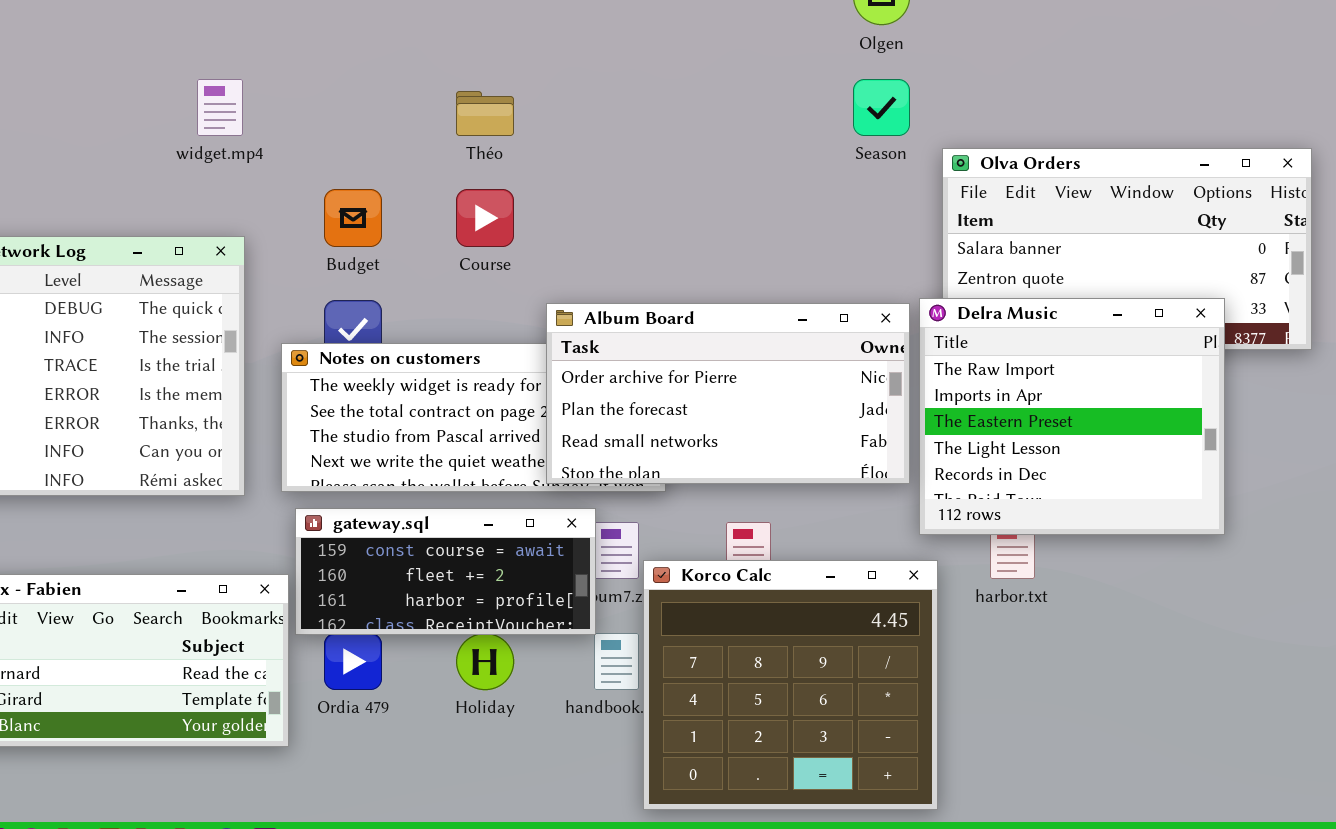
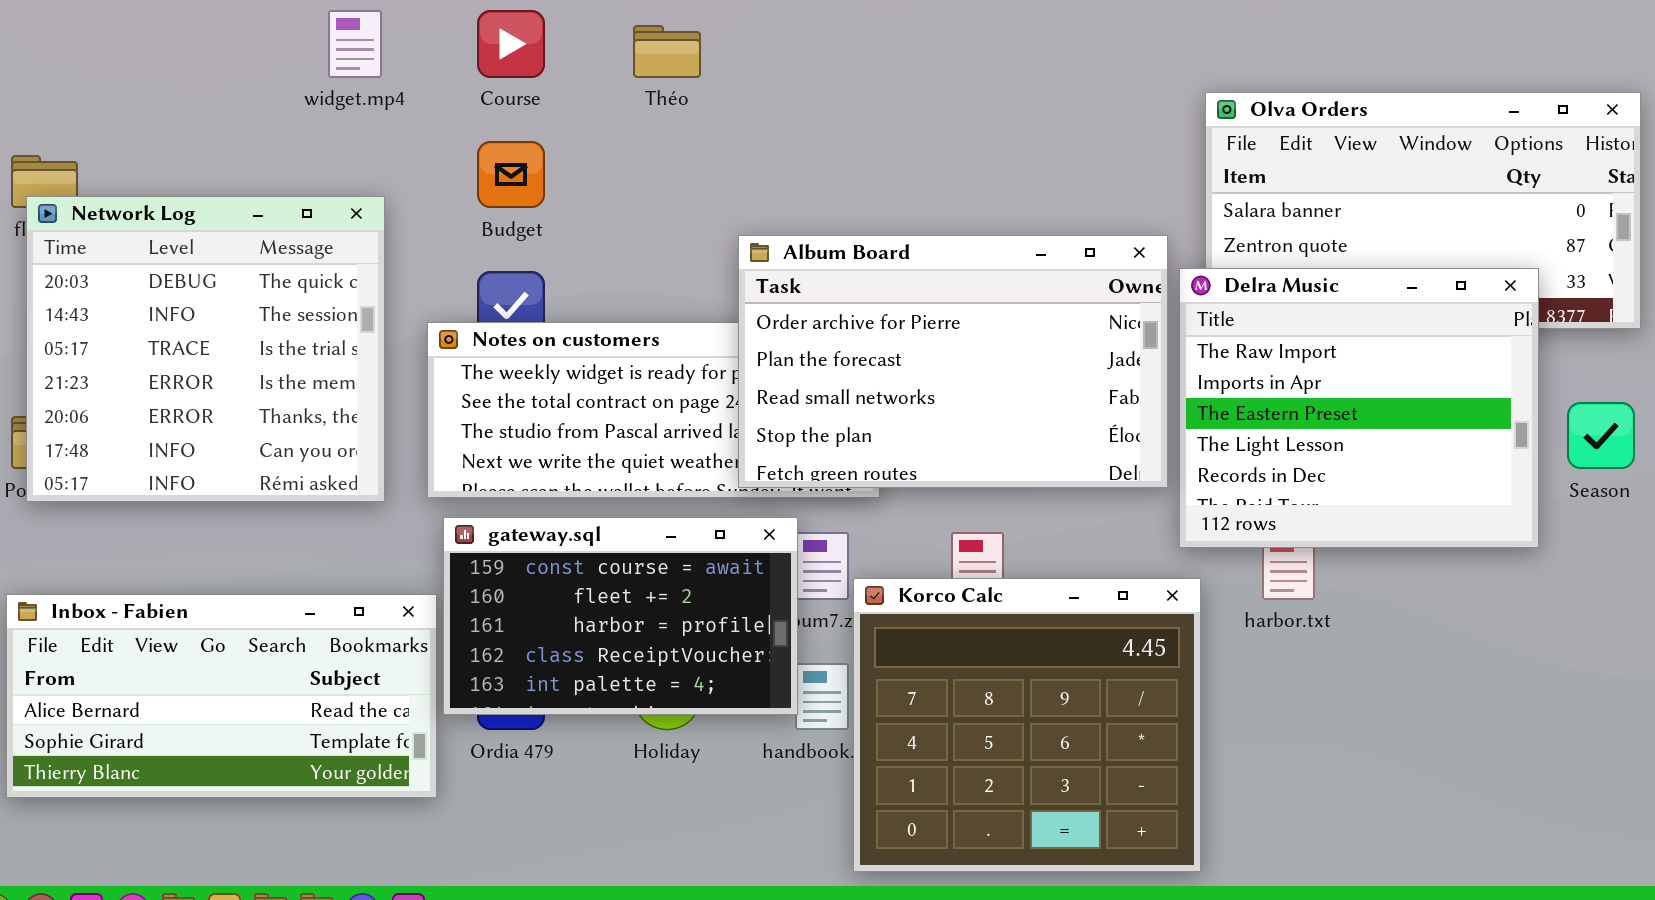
Season: [853,79,910,136] -> [1567,402,1635,469], moved
Course: [456,189,514,247] -> [477,10,545,78], moved
Album Board: [546,303,910,484] -> [738,235,1168,488], resized
gateway.sql: [295,508,596,635] -> [443,517,798,715], resized

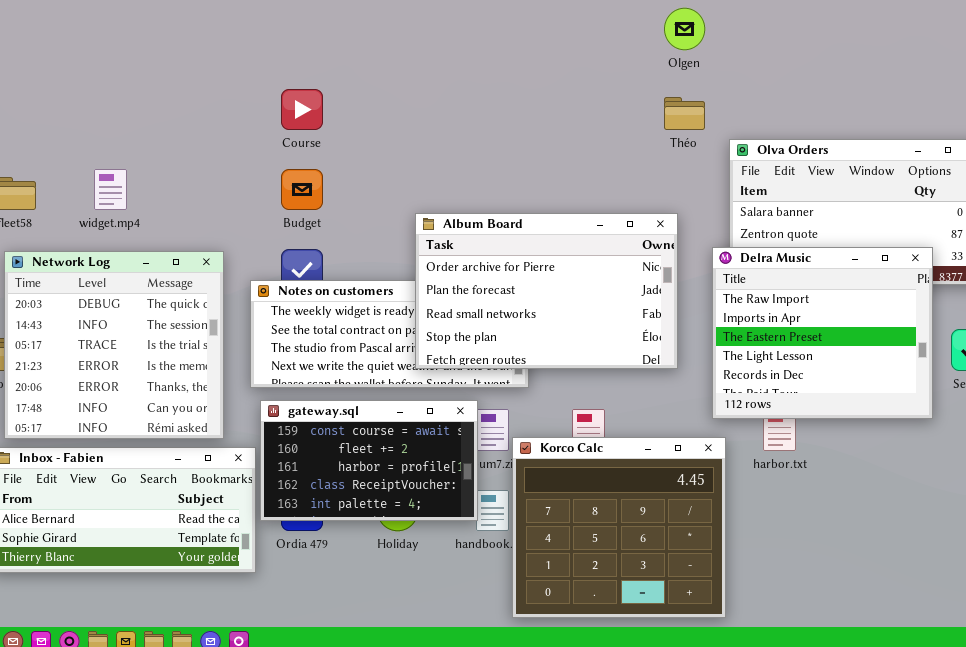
widget.mp4: [328,10,382,78] -> [94,169,127,210], moved
Théo: [633,25,701,78] -> [664,97,705,130], moved
Network Log: [26,196,385,502] -> [4,251,224,439], moved
Album Board: [738,235,1168,488] -> [415,213,678,369], moved

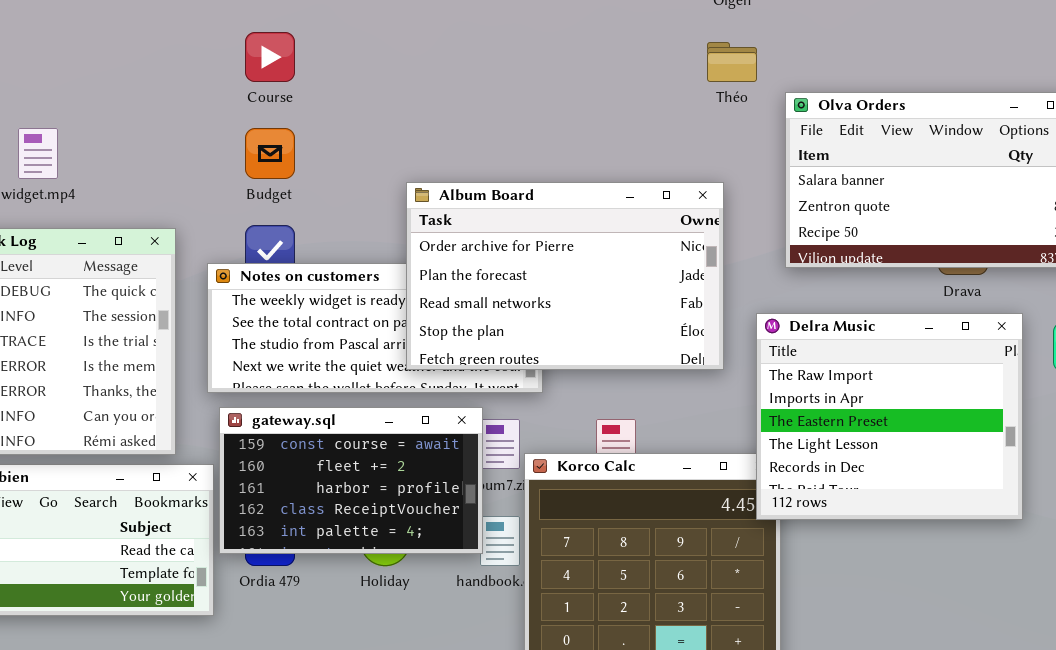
Delra Music: [712,247,933,419] -> [756,313,1023,520], moved

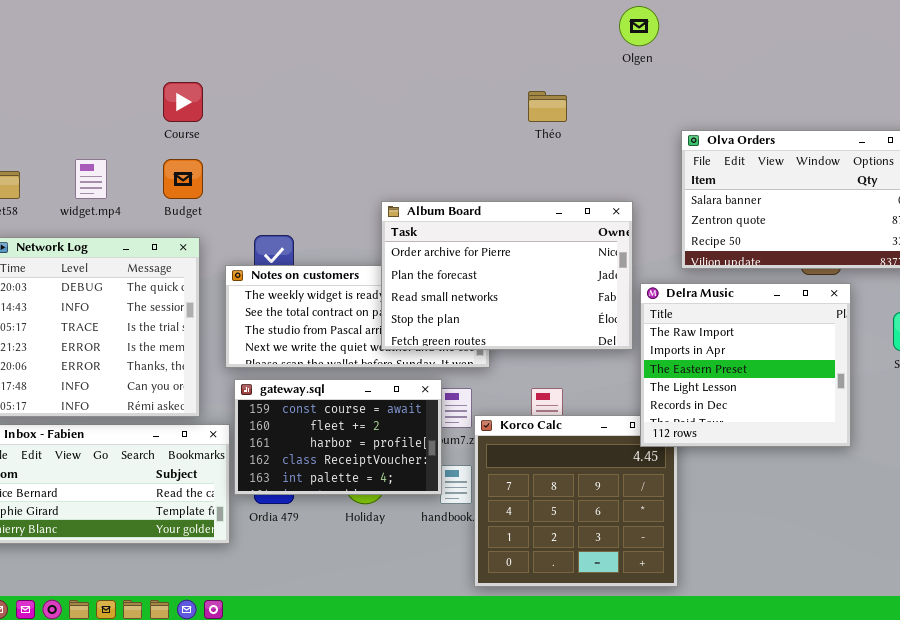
Course: [245,32,295,82] -> [163,82,203,122], moved
Théo: [707,42,757,82] -> [528,91,567,122], moved
Budget: [245,128,295,179] -> [163,159,203,199], moved
Delra Music: [756,313,1023,520] -> [640,283,851,447], moved

